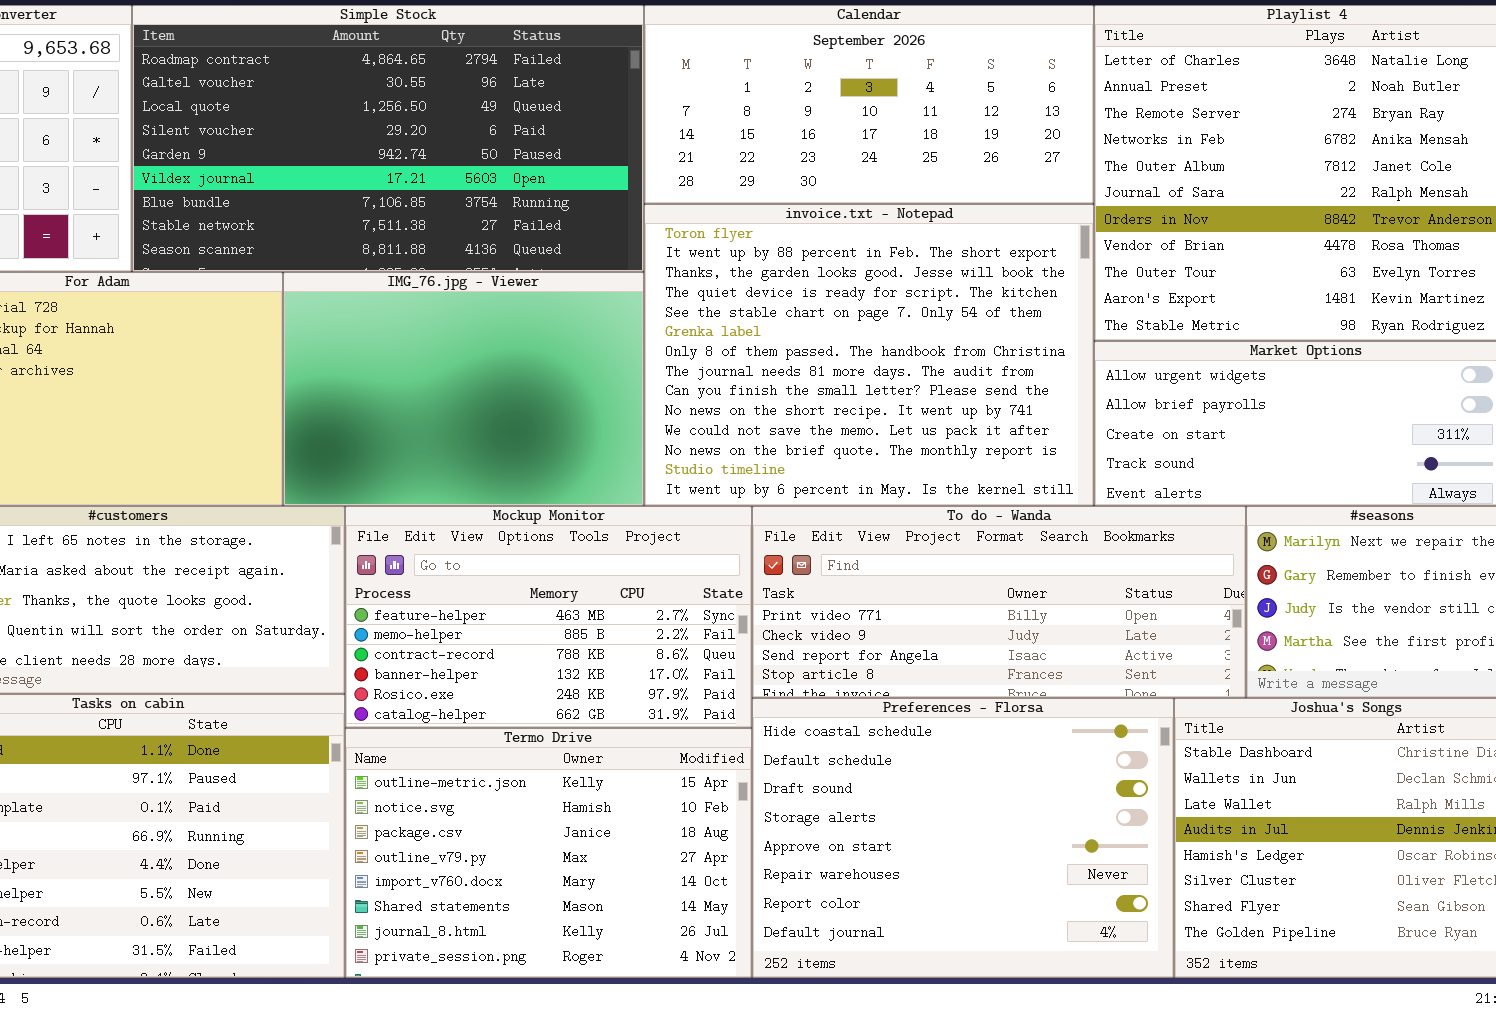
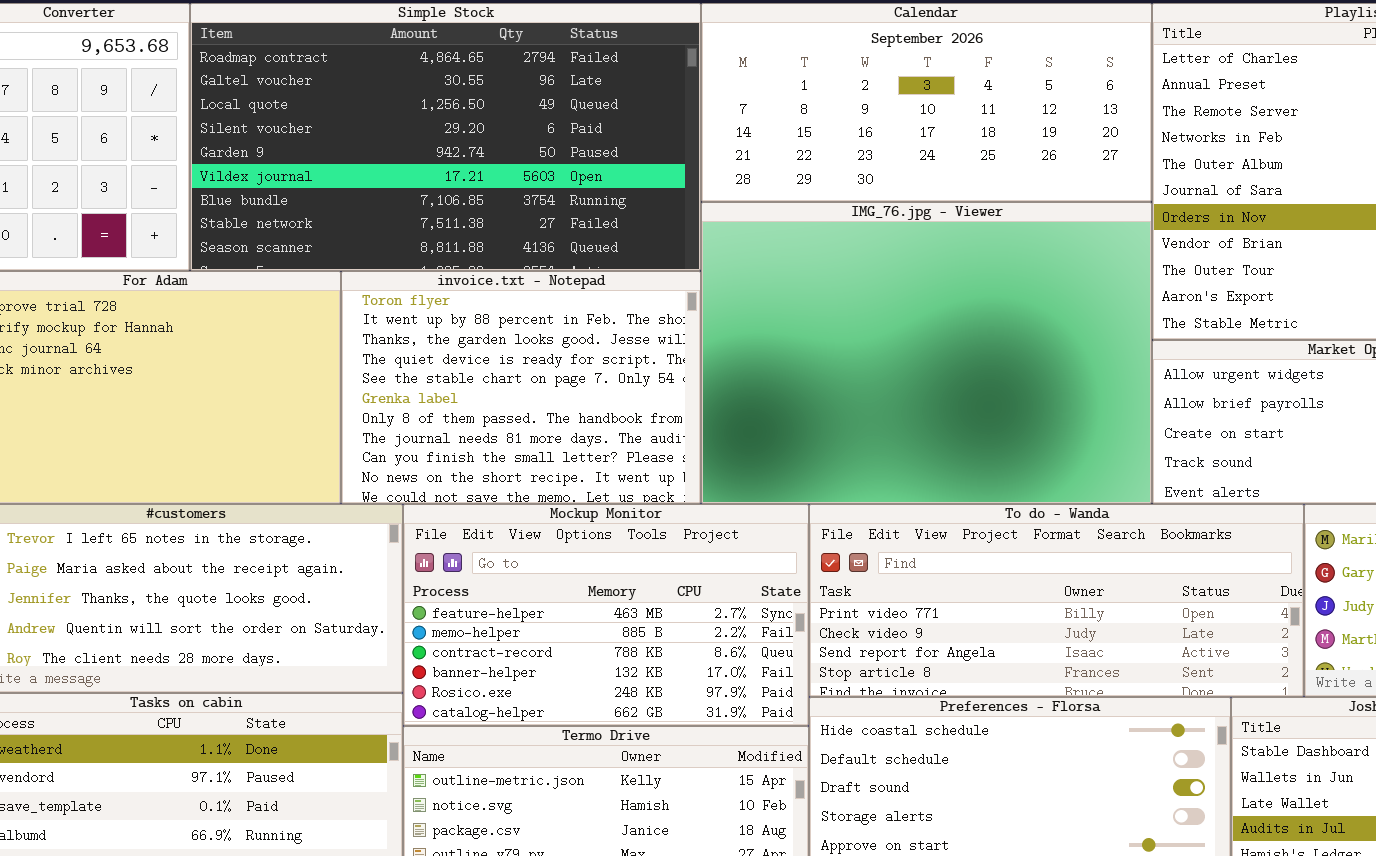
invoice.txt - Notepad: [644,204,1094,506] -> [341,271,701,504], moved, resized
IMG_76.jpg - Viewer: [283,272,644,506] -> [701,202,1152,504], moved, resized

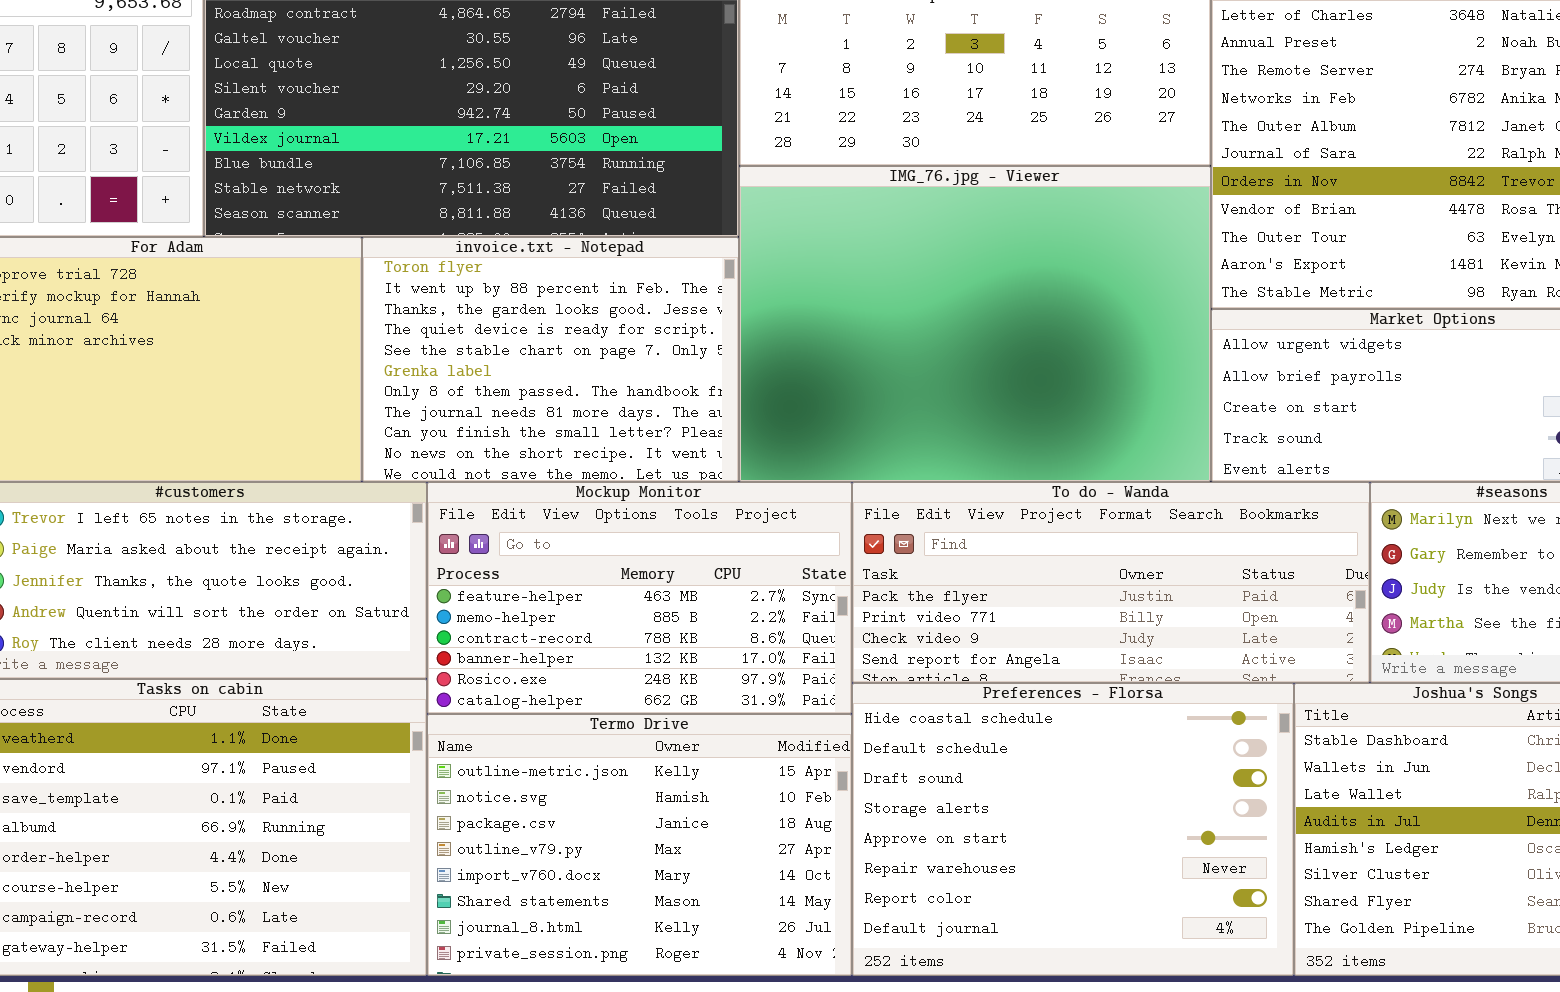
To do - Wanda: [809,504,1304,697] -> [852,482,1370,683], scrolled up 1 row

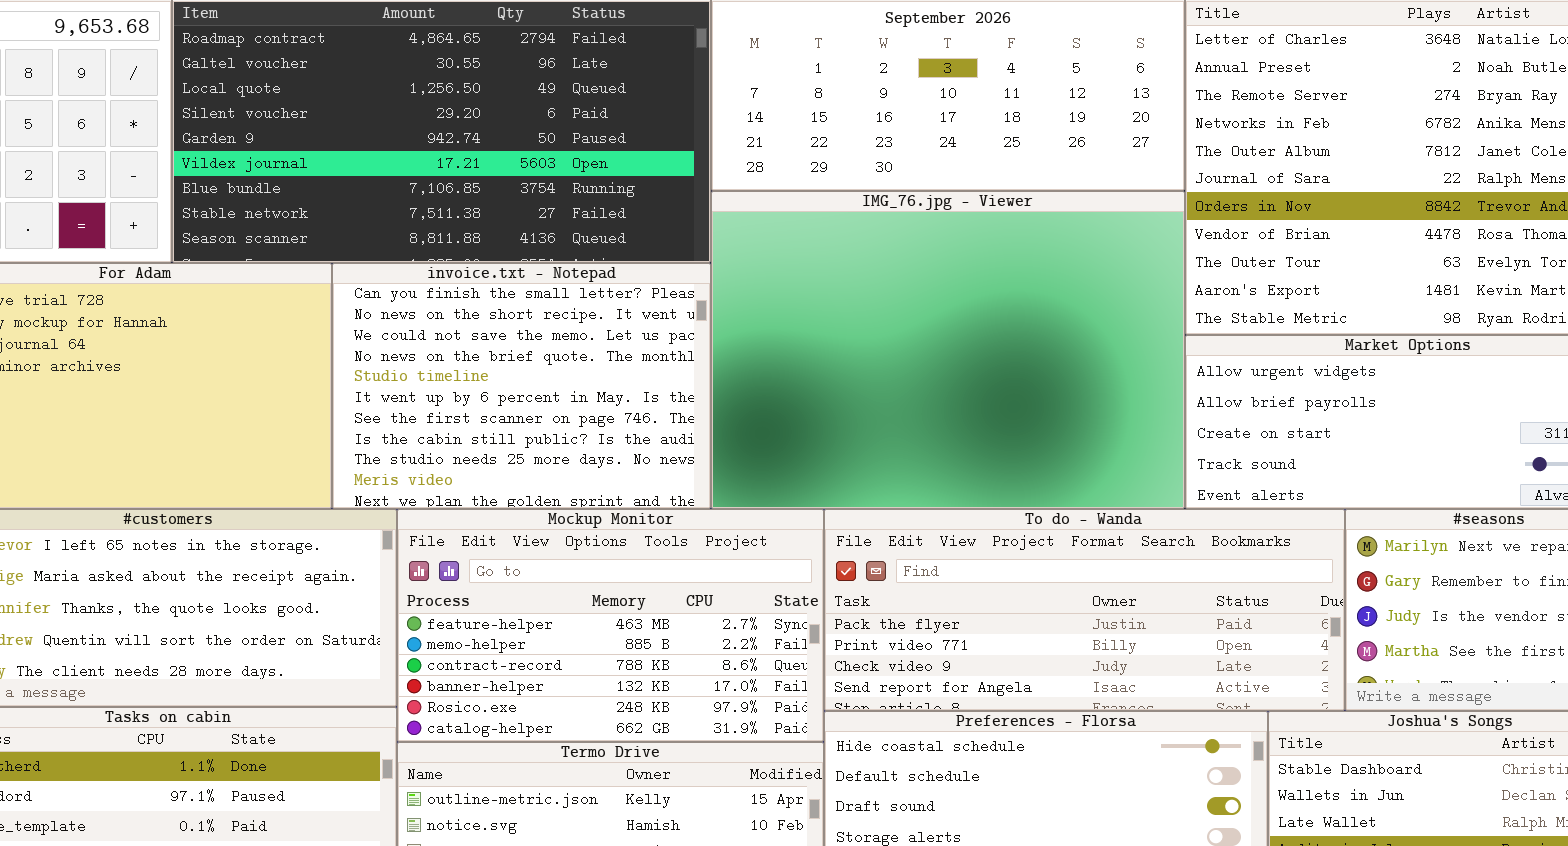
invoice.txt - Notepad: [362,237,739,482] -> [332,263,711,509], scrolled down 8 rows

